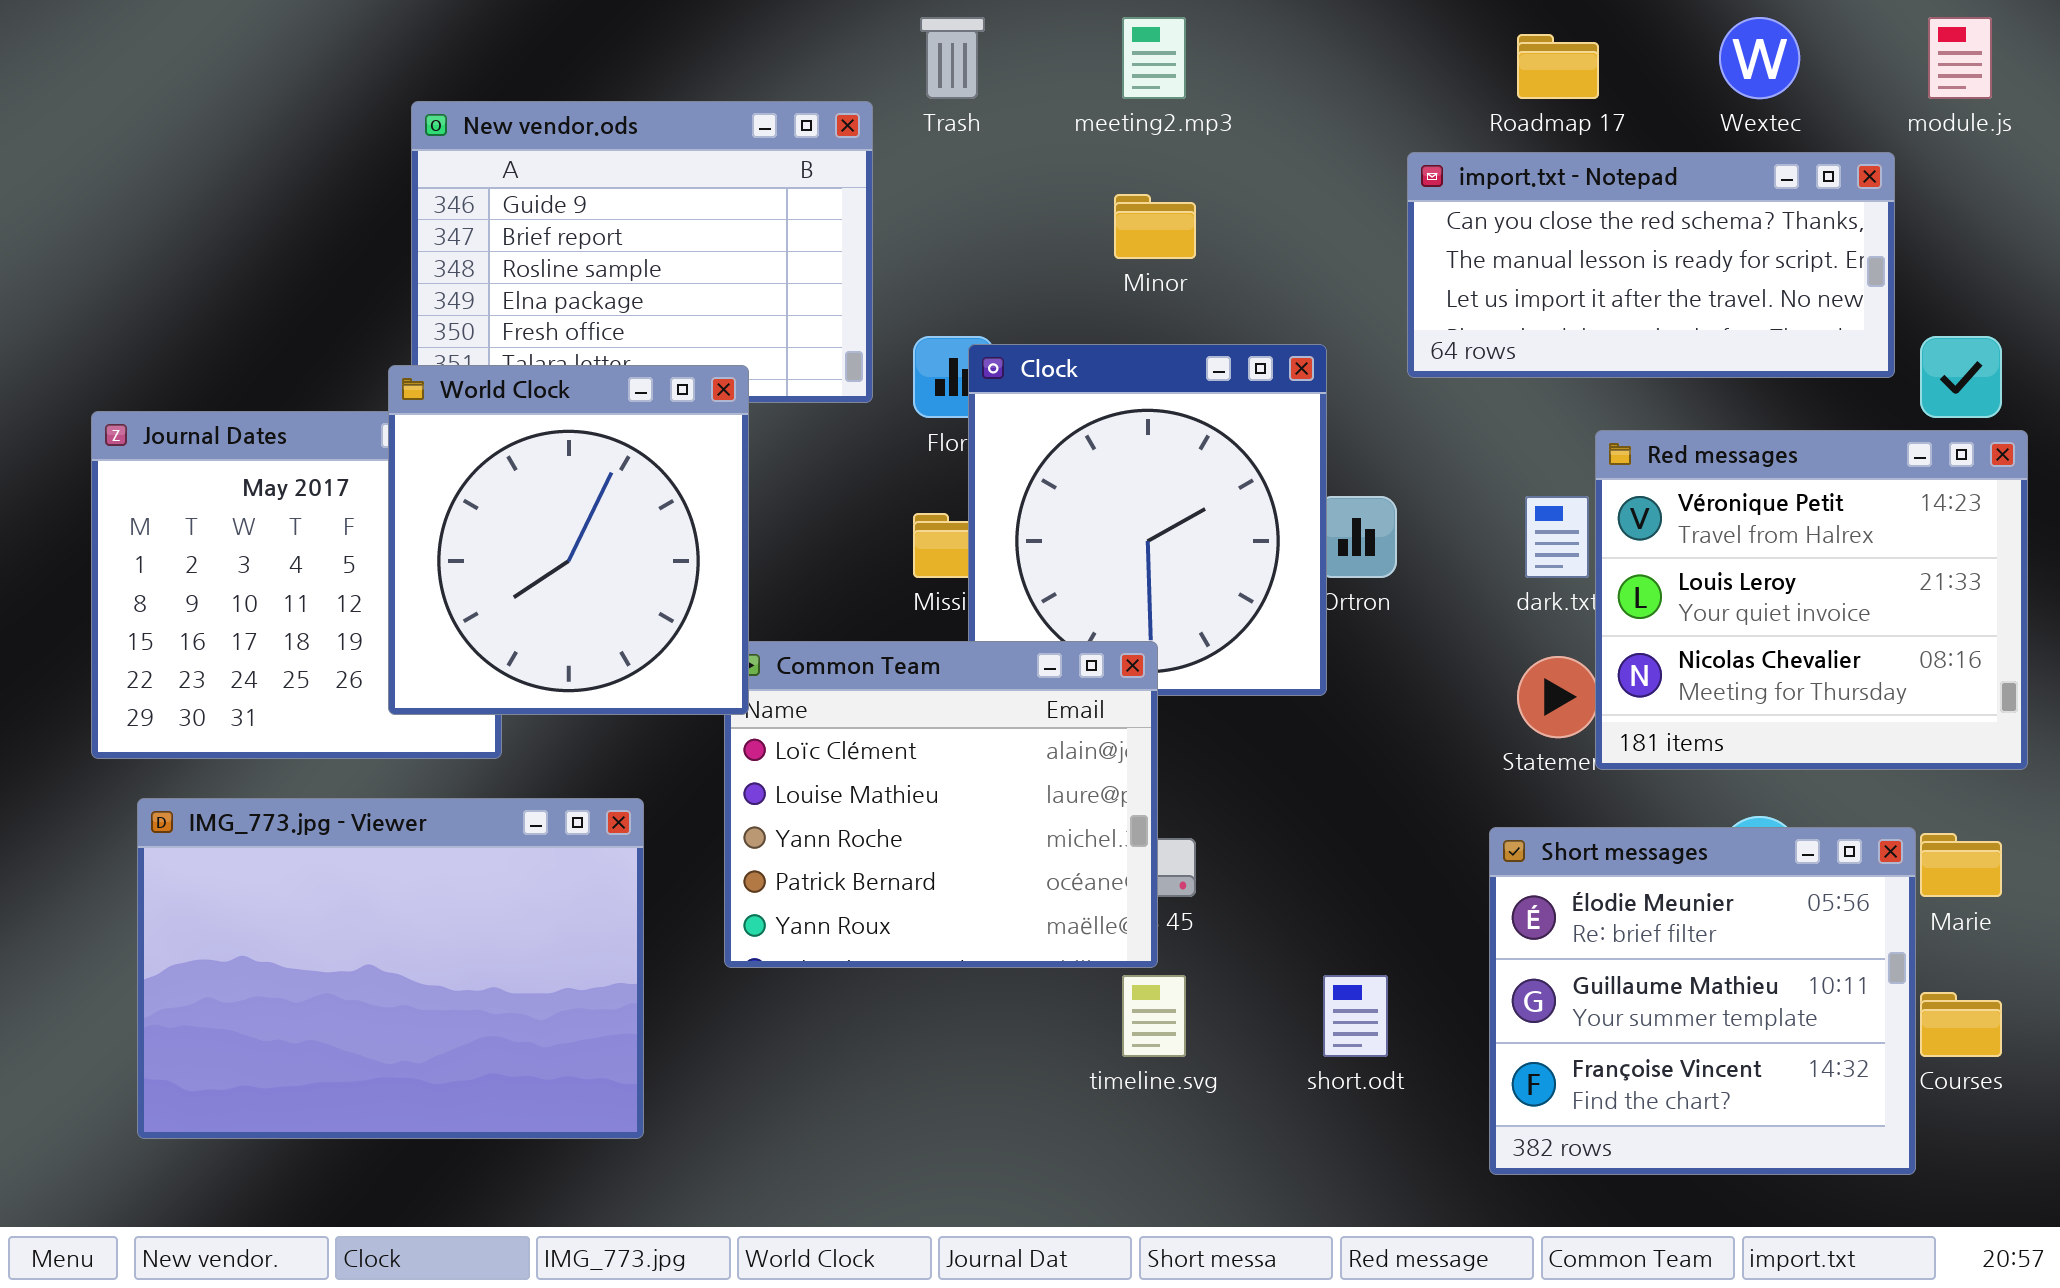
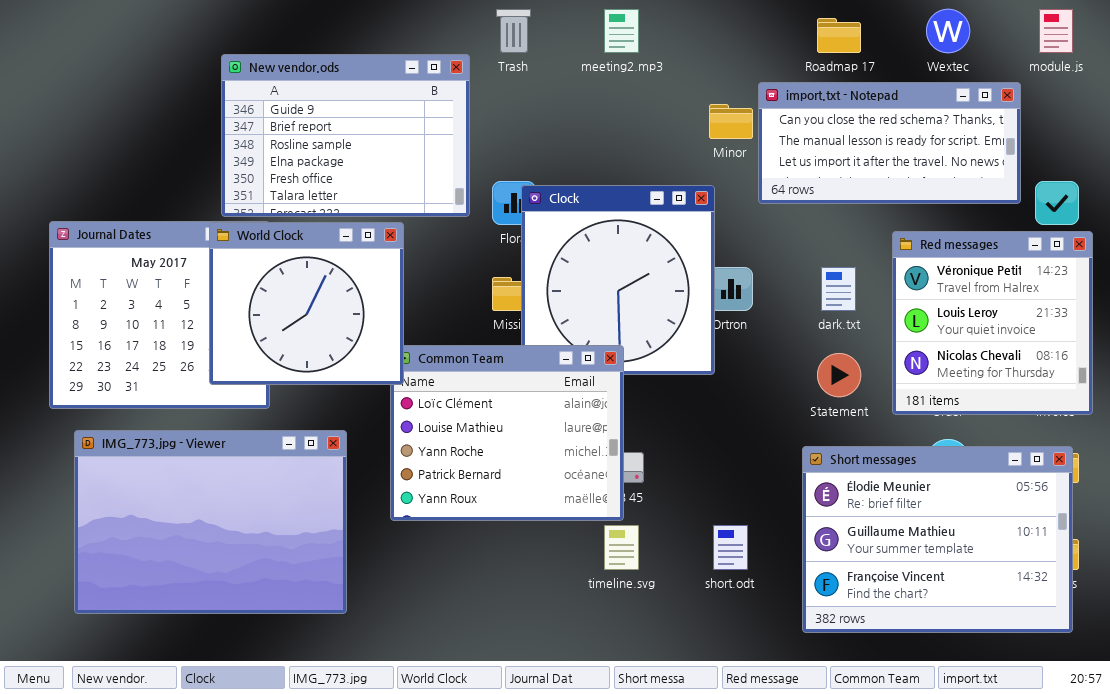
Minor: [1114,194,1196,259] -> [709,104,753,139], moved
World Clock: [388,365,749,715] -> [209,222,404,385], resized
Red messages: [1595,430,2028,770] -> [892,231,1093,415], resized
Short messages: [1489,827,1916,1175] -> [802,446,1073,633], resized

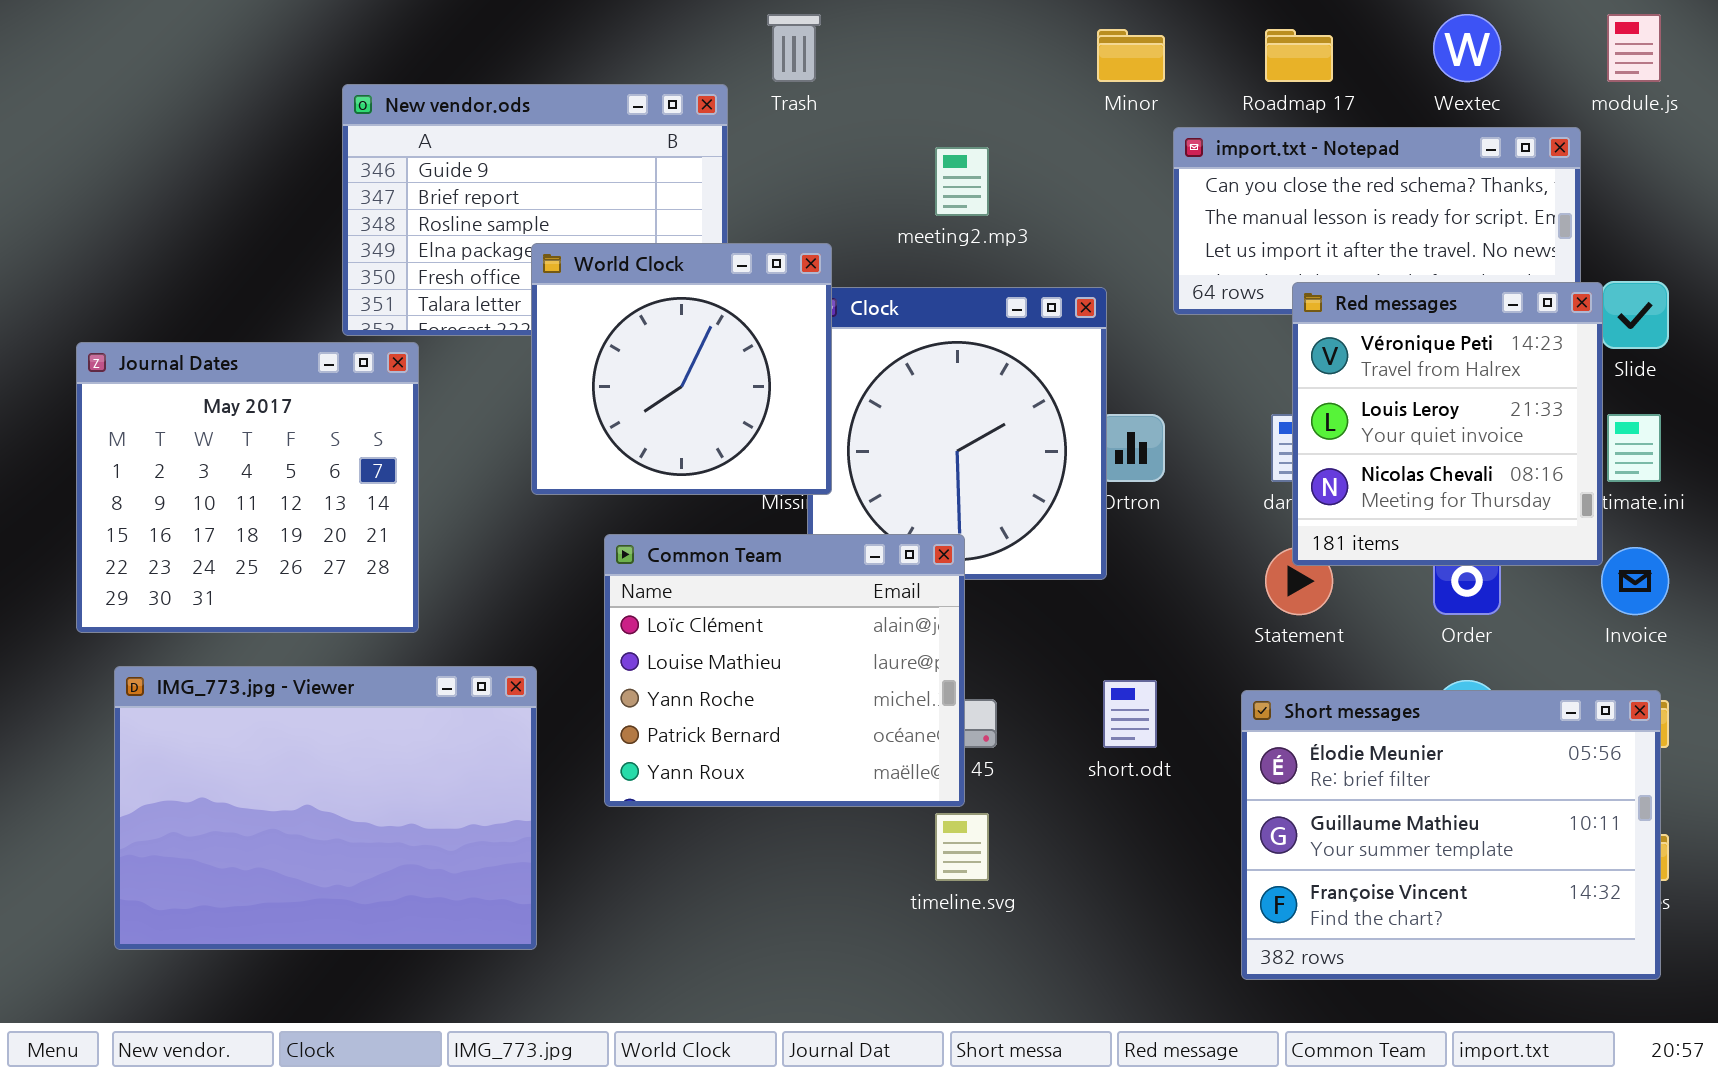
meeting2.mp3: [604,9,639,53] -> [935,147,989,216], moved
Minor: [709,104,753,139] -> [1097,29,1165,82], moved
World Clock: [209,222,404,385] -> [531,243,832,495], moved
Red messages: [892,231,1093,415] -> [1292,282,1603,566], moved
short.odt: [713,525,748,570] -> [1103,680,1157,748], moved

